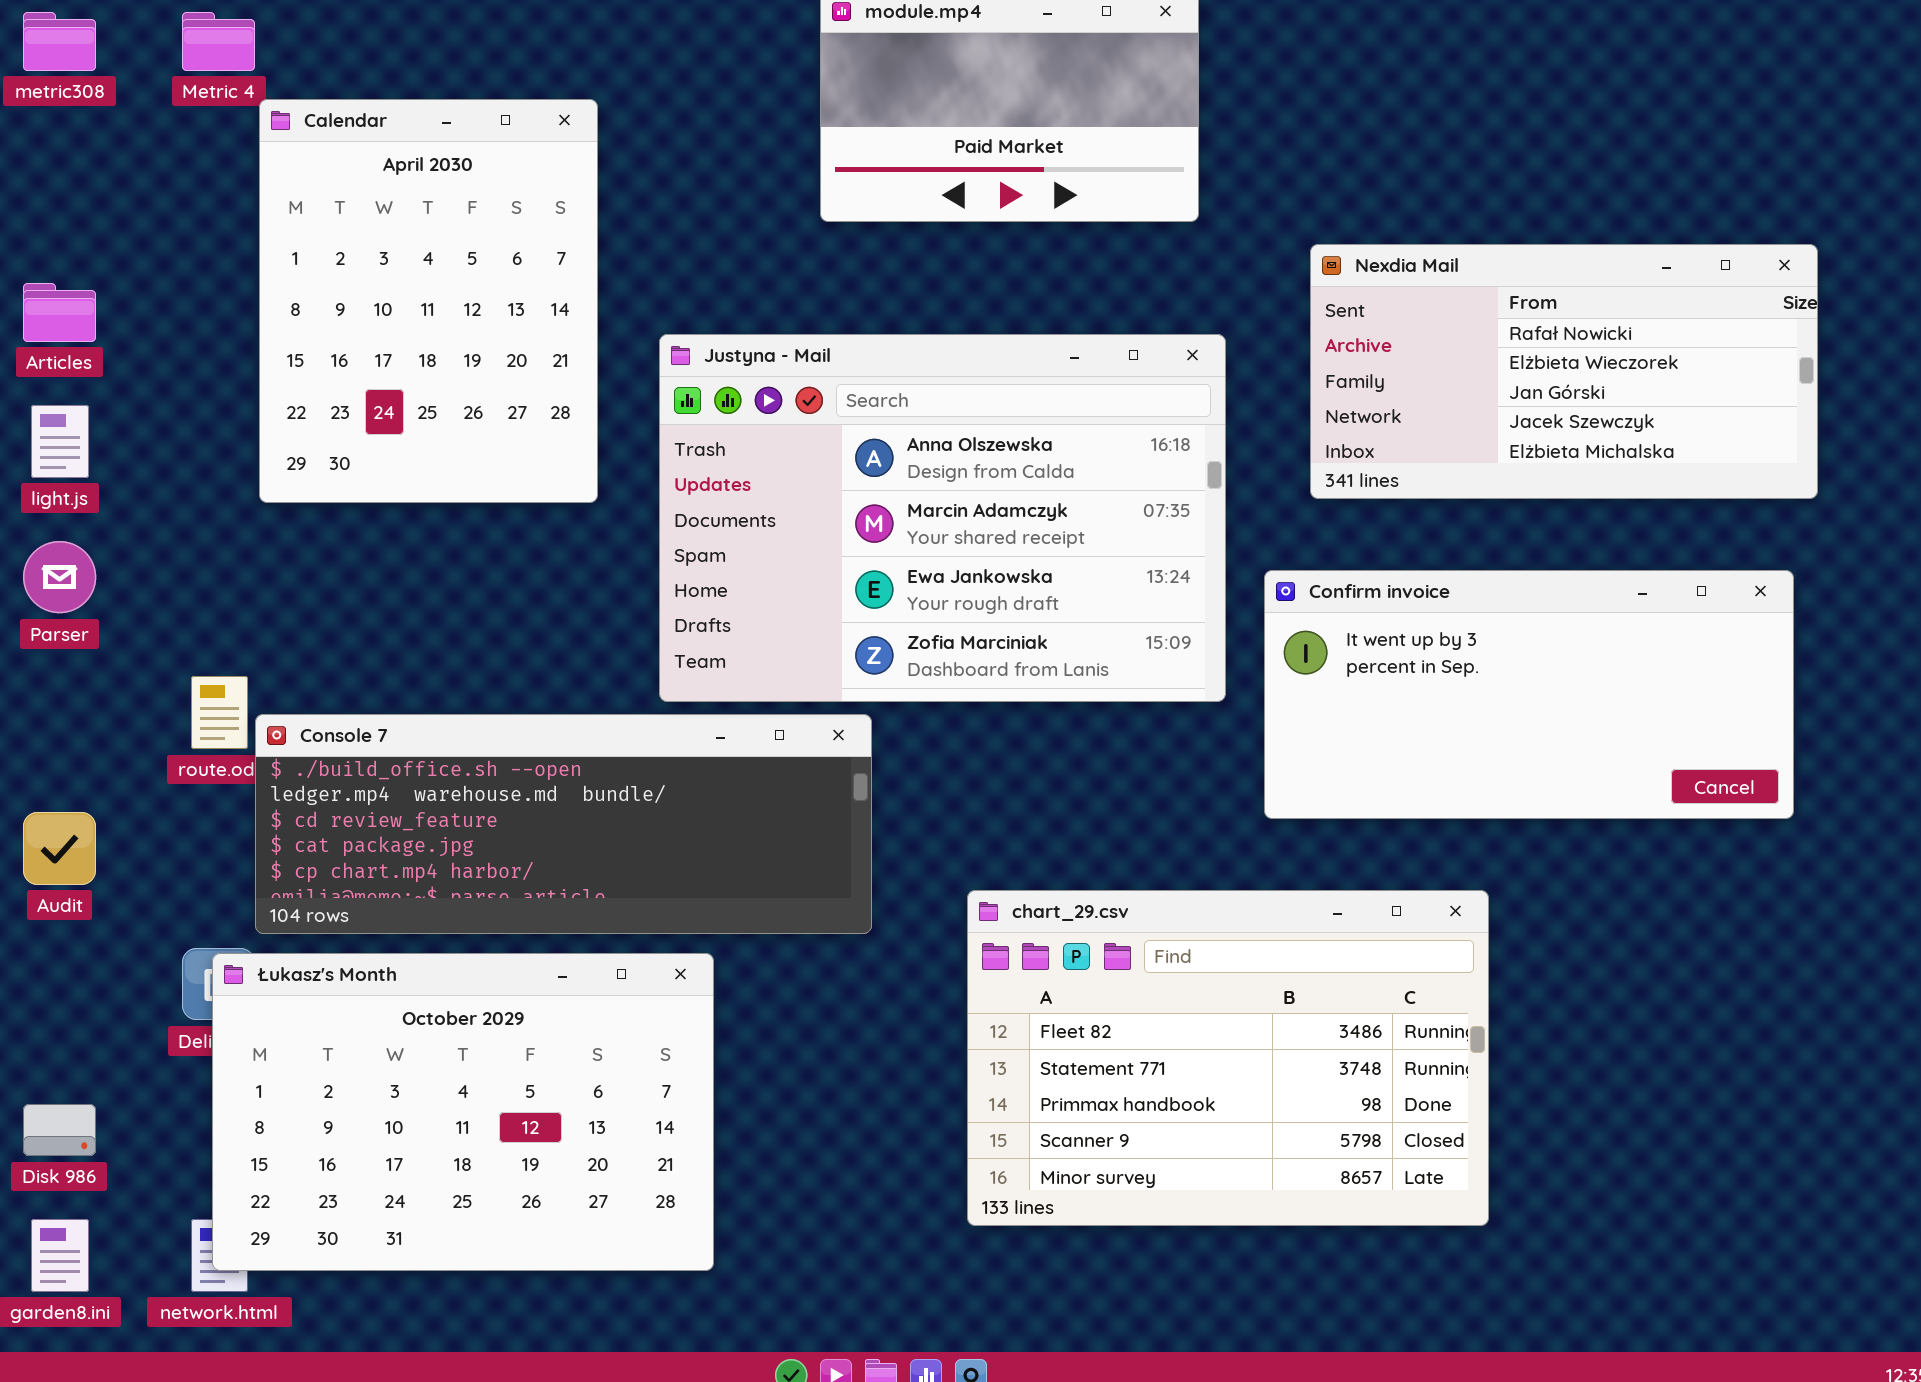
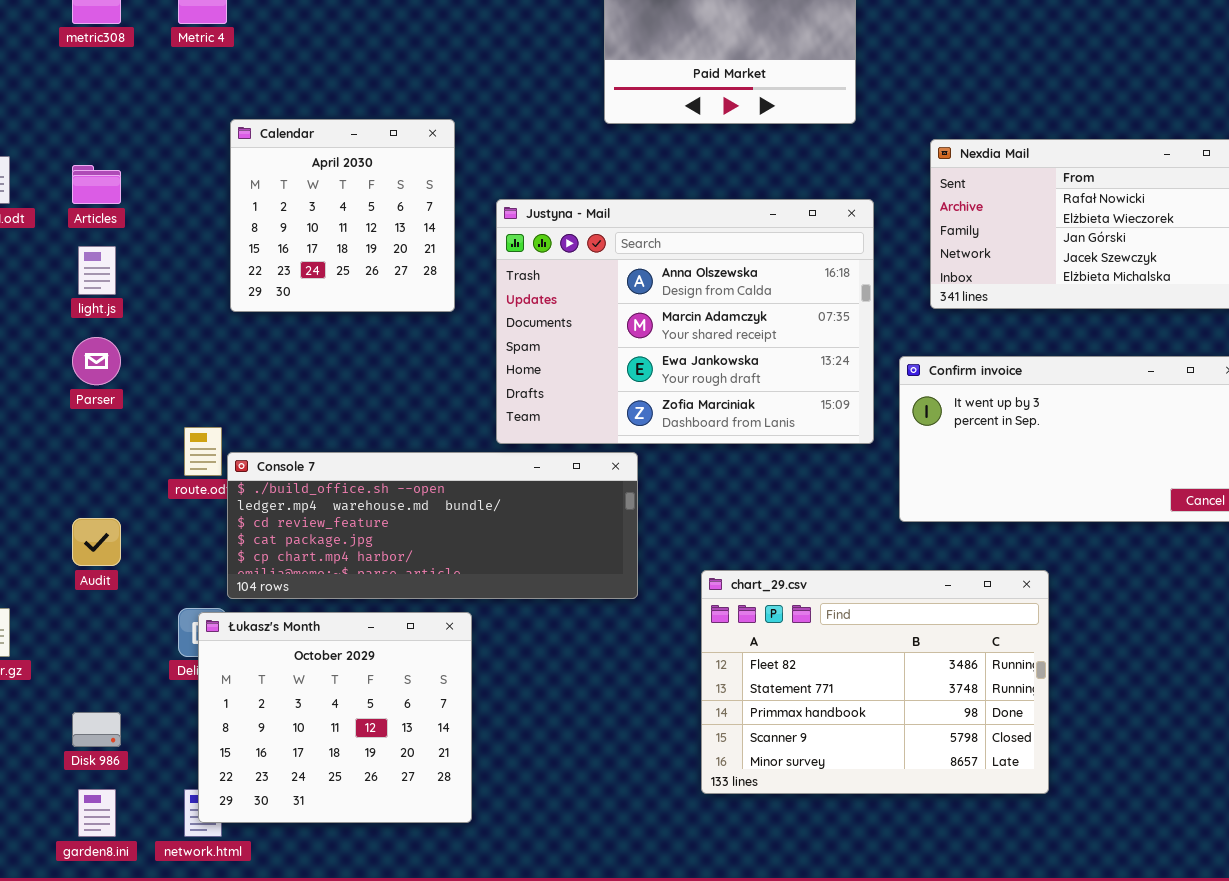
Calendar: [259,99,598,503] -> [230,119,455,312], resized
Łukasz's Month: [212,953,714,1271] -> [198,612,472,823], resized

